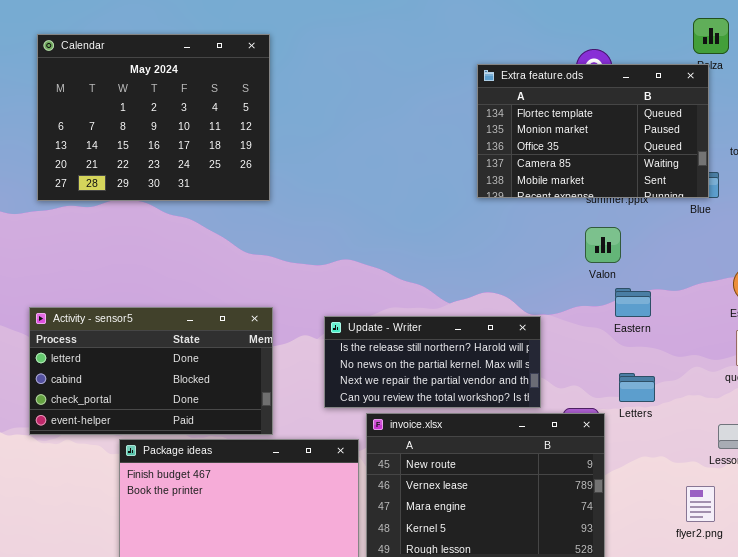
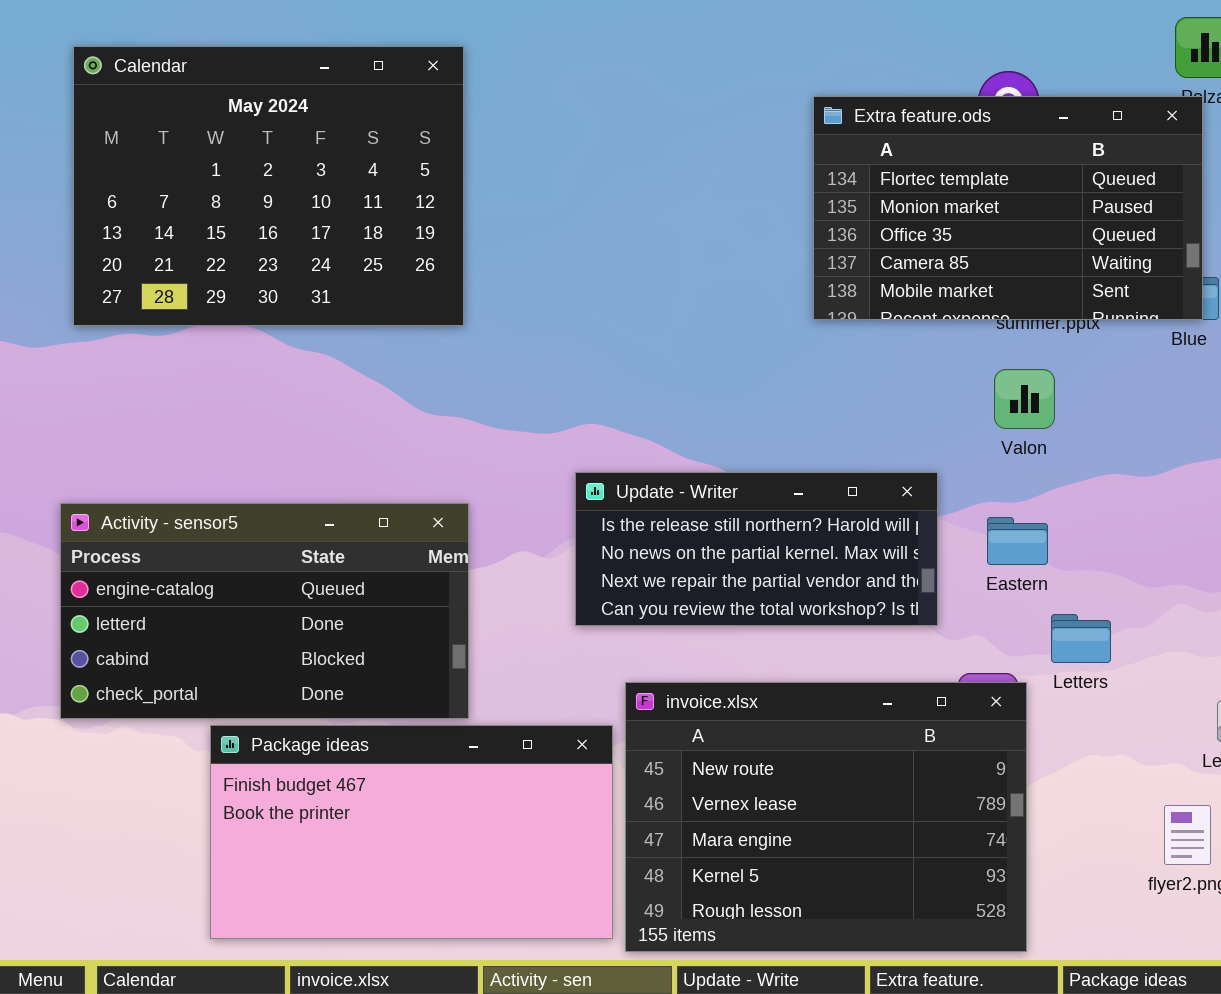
Eastern: [615,288,651,317] -> [987,517,1048,565], moved
Activity - sensor5: [29,307,273,435] -> [60,503,469,719], scrolled up 1 row
Update - Writer: [324,316,541,408] -> [575,472,938,626], moved

